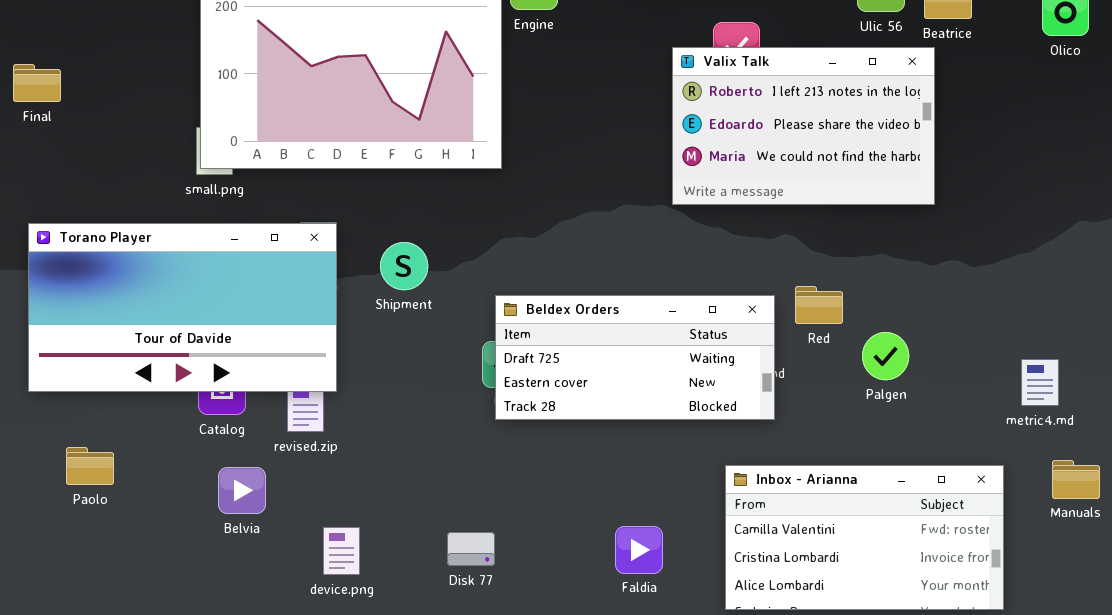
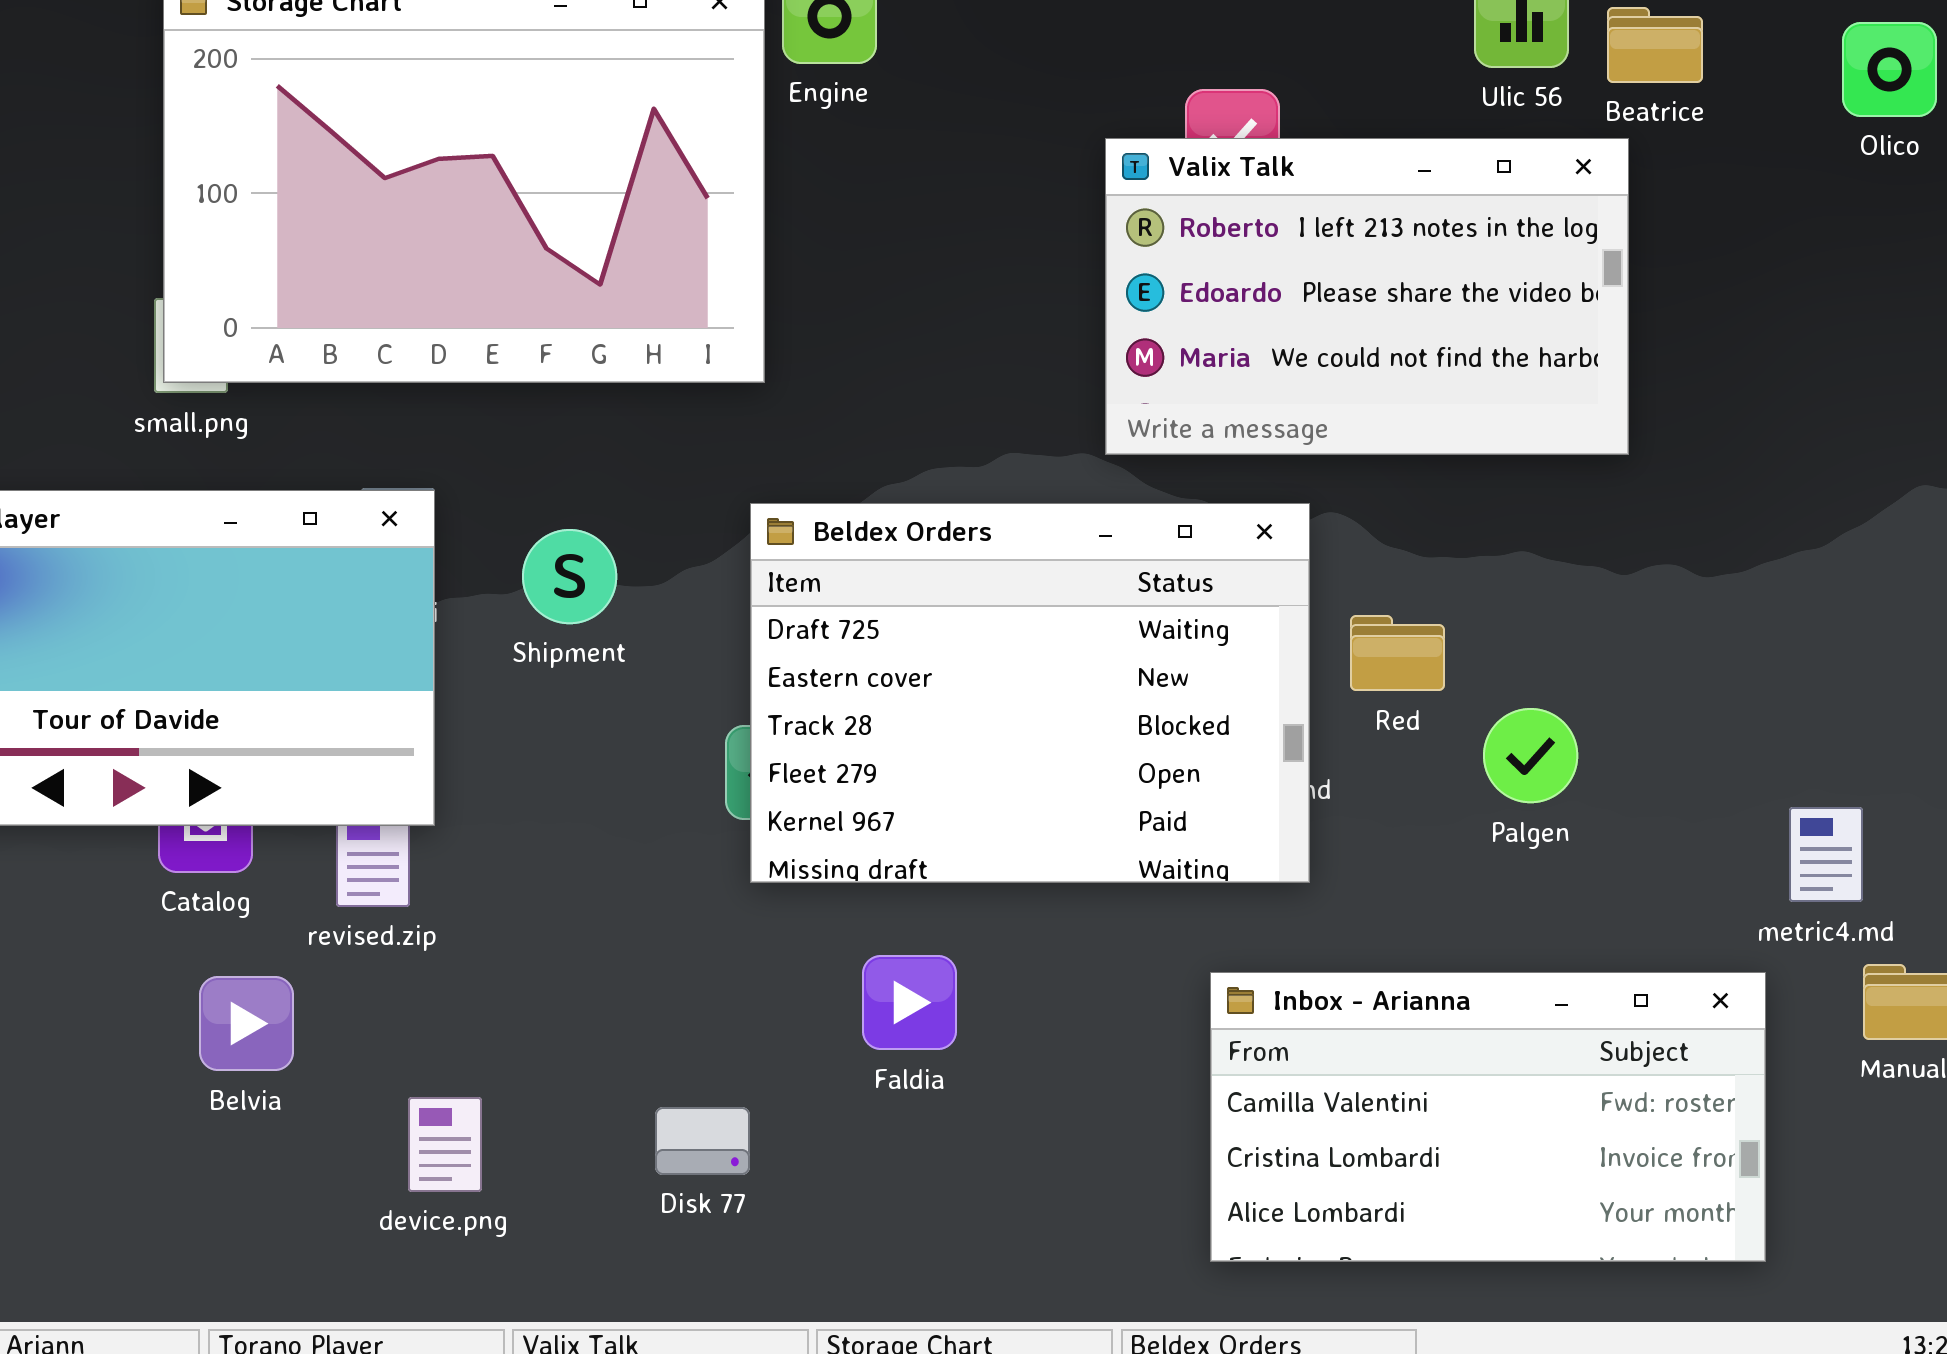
Beldex Orders: [495,295,775,420] -> [750,503,1310,883], resized
metric4.md: [1021,359,1059,406] -> [1789,807,1863,902], moved
Faldia: [615,526,663,574] -> [862,955,957,1050], moved

